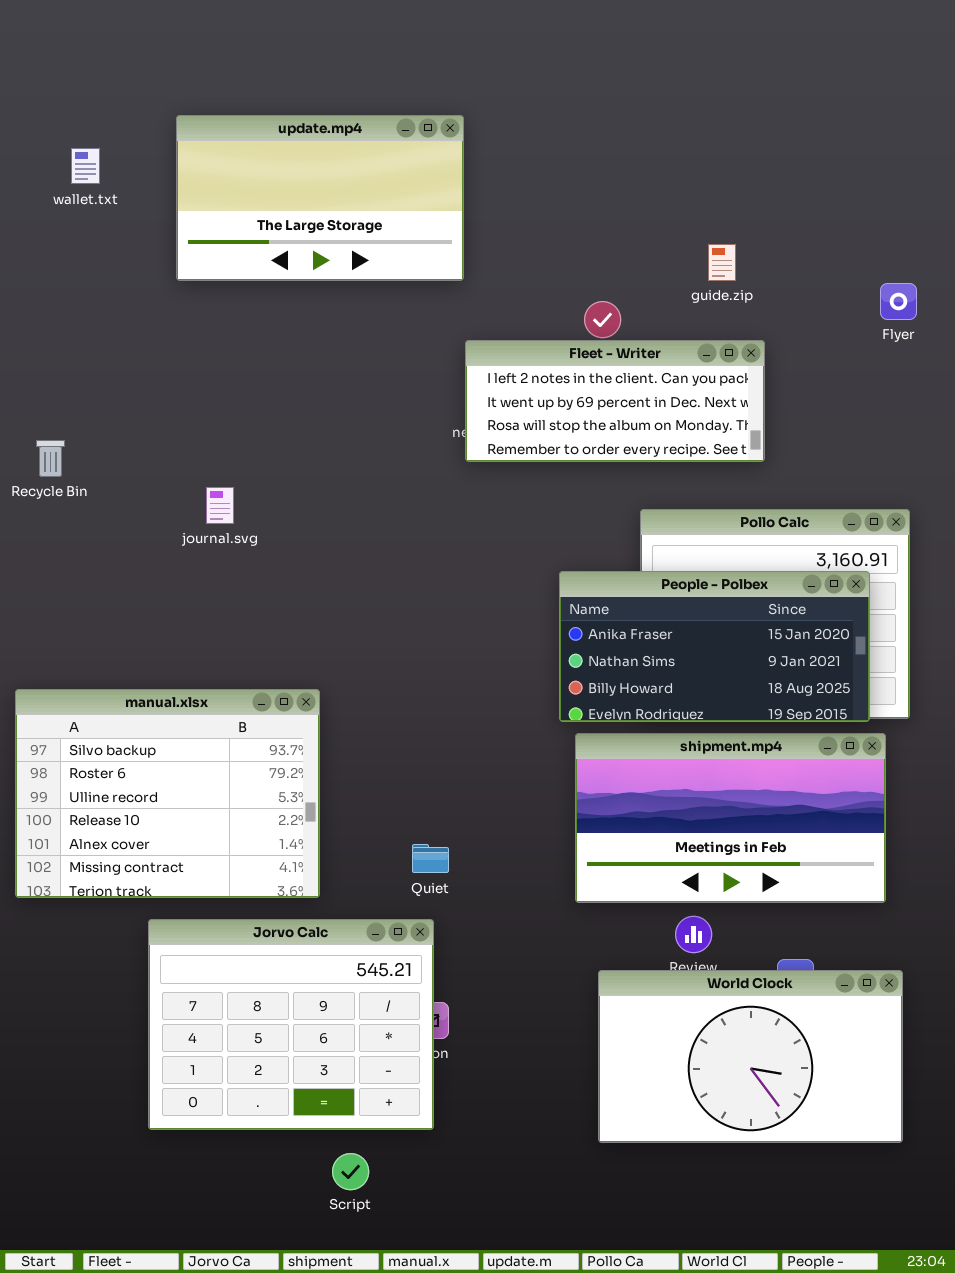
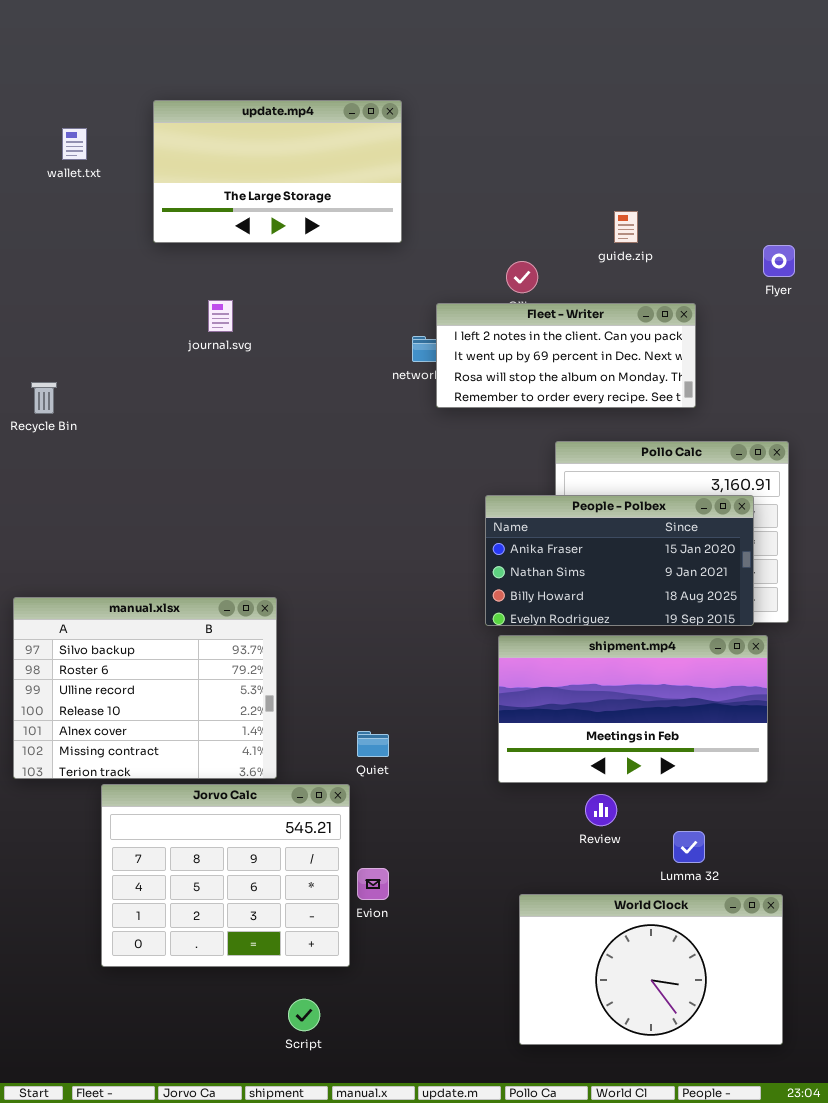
Fleet - Writer: [465,340,765,462] -> [436,303,696,408], moved
journal.svg: [206,487,234,524] -> [208,300,233,332], moved
Jorvo Calc: [148,919,434,1130] -> [101,784,350,967], moved
World Clock: [598,970,903,1143] -> [519,894,783,1045], moved

